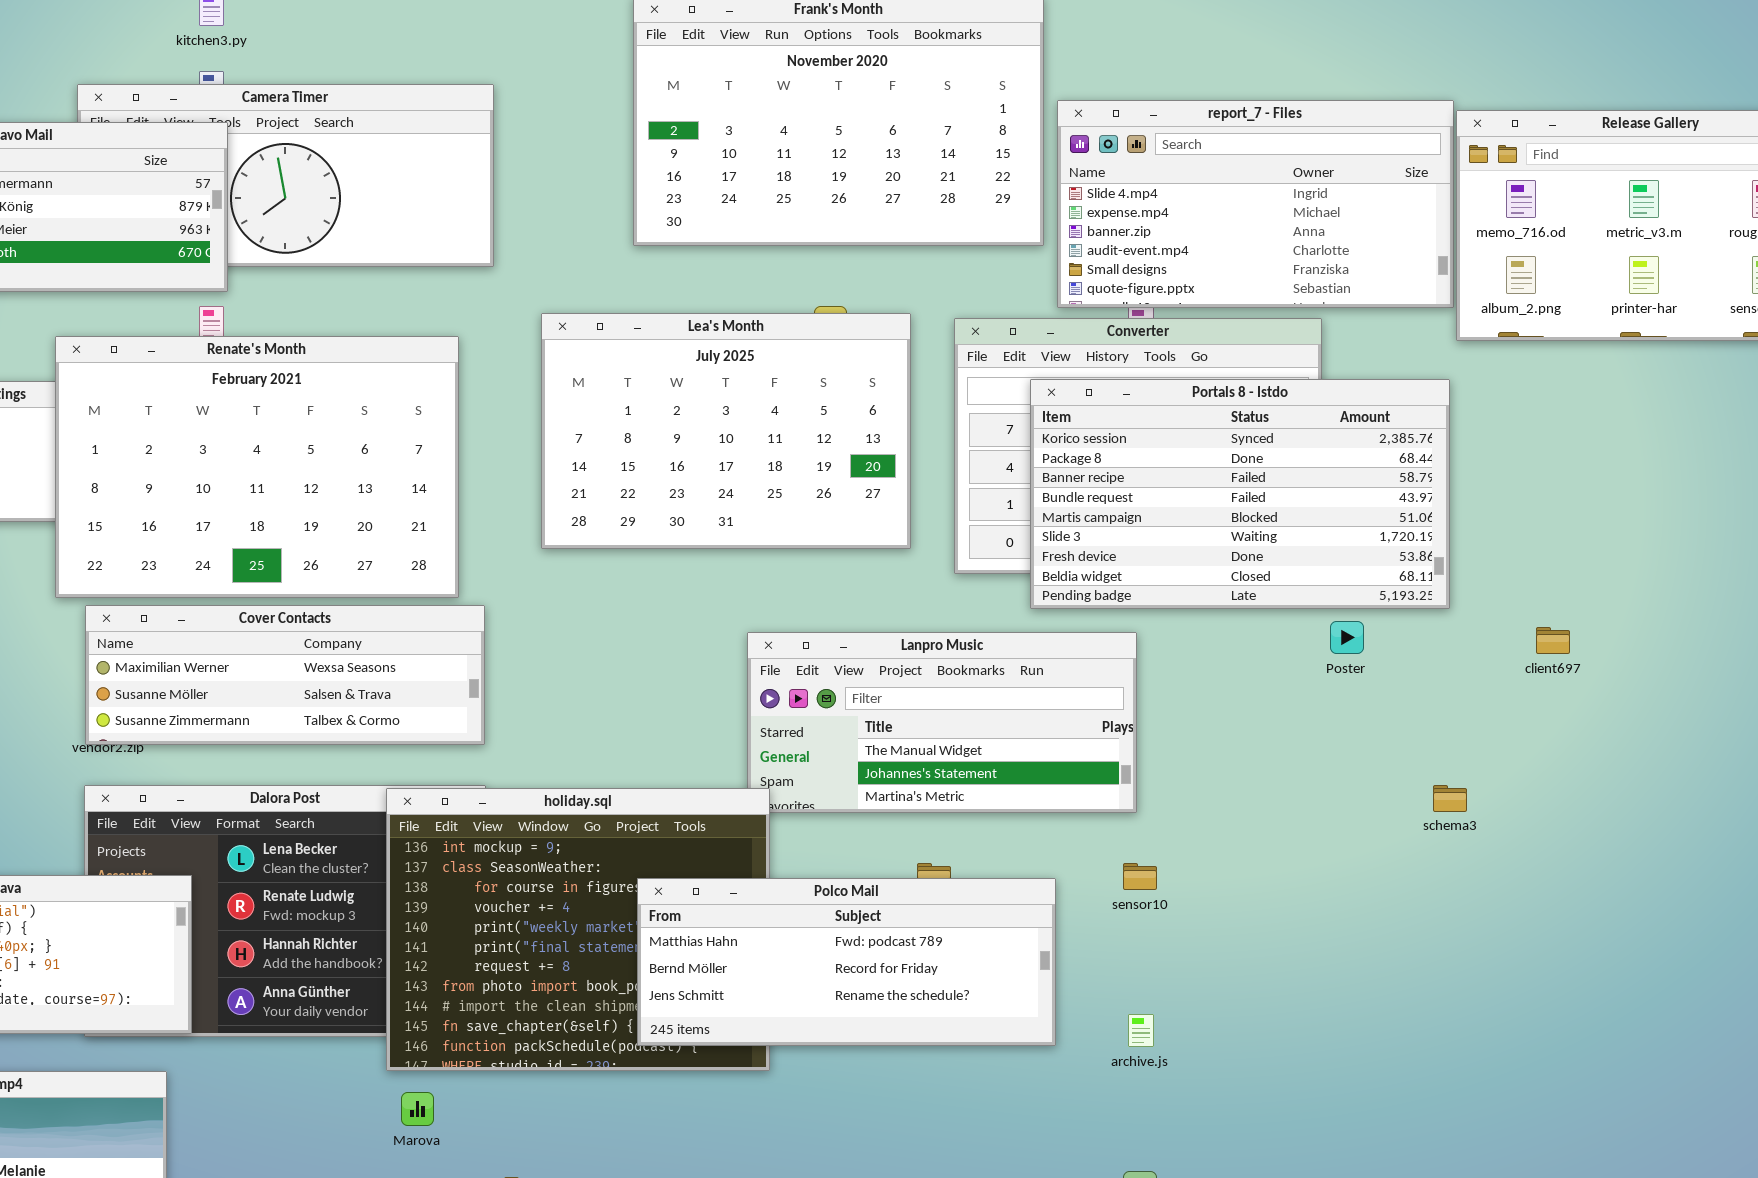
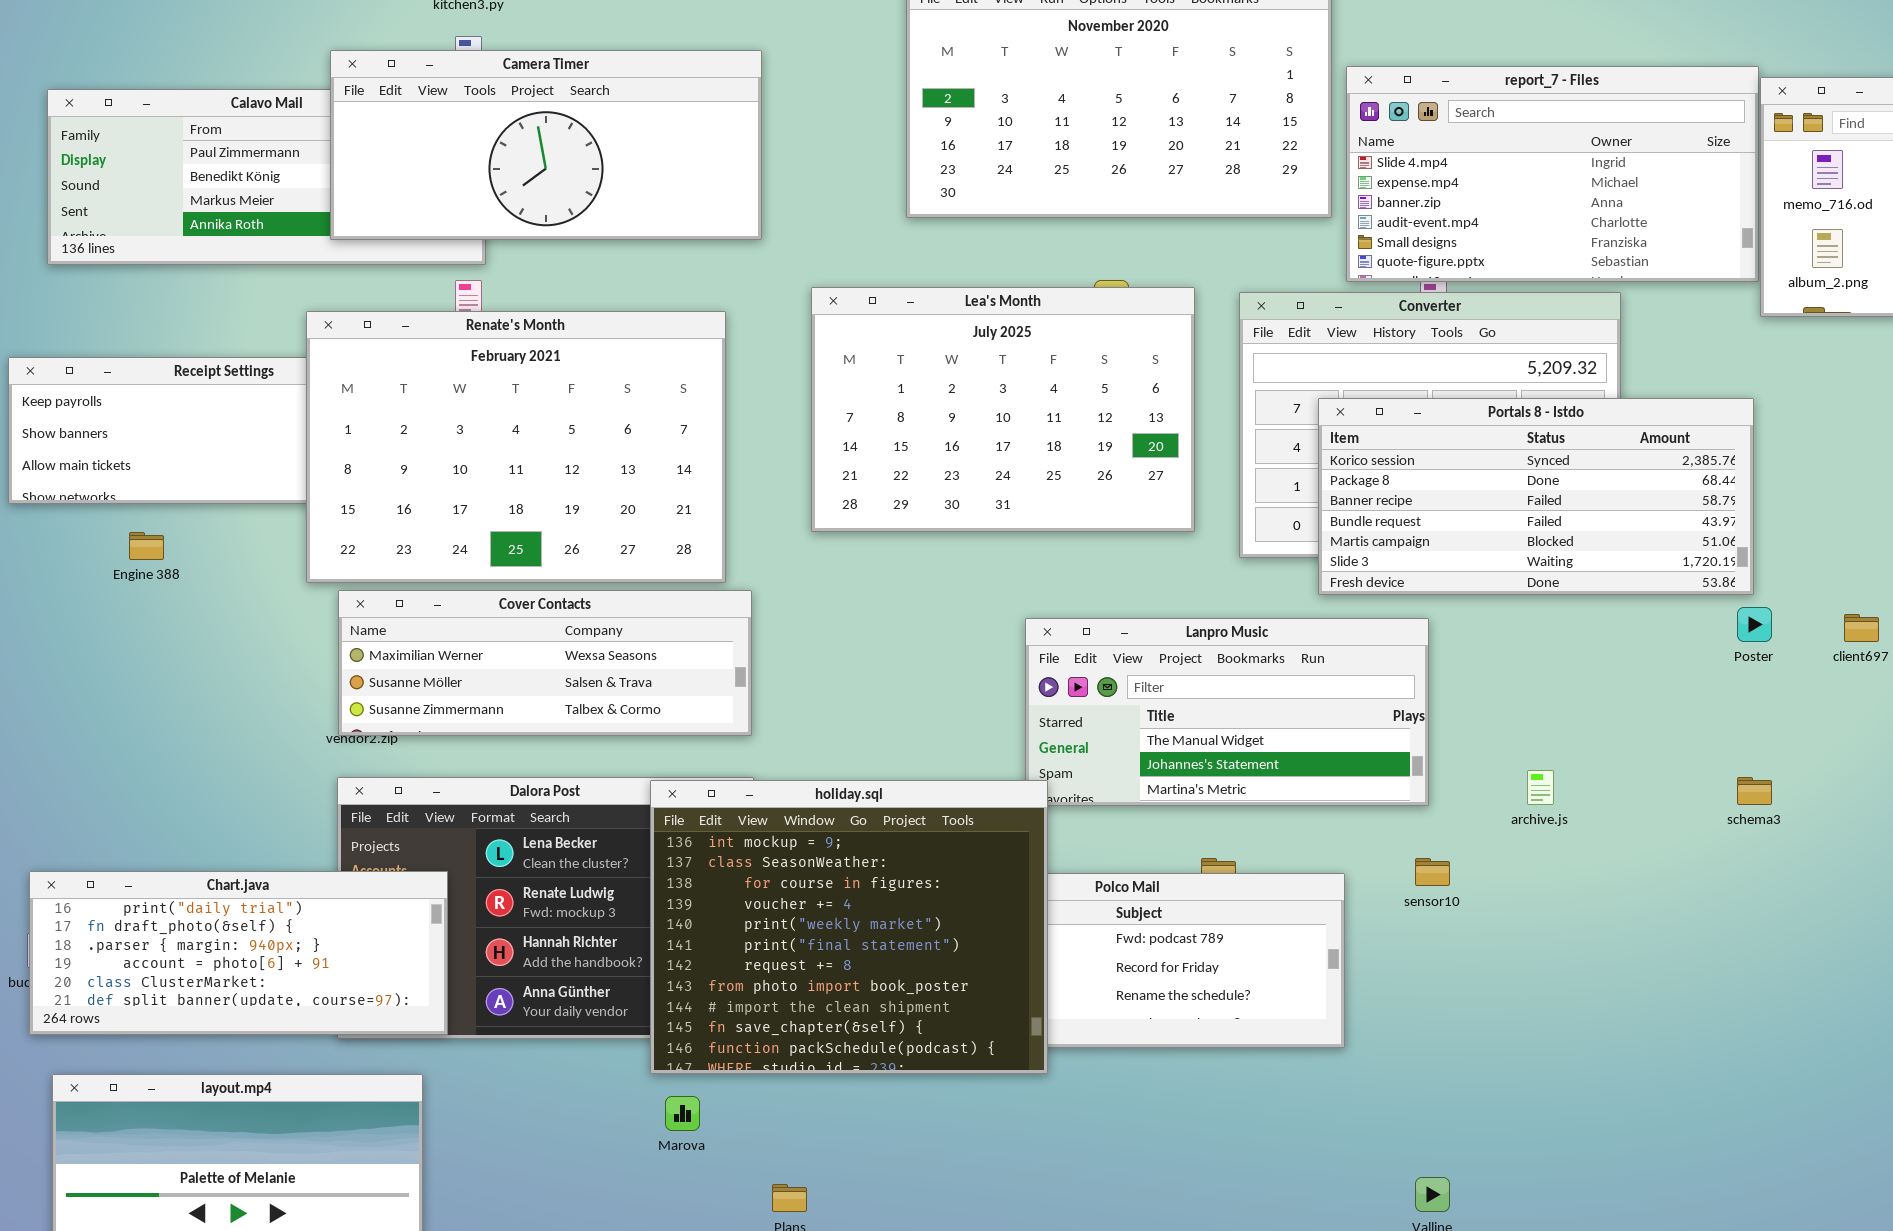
Camera Timer: [77,84,494,267] -> [330,50,762,240], raised
Portals 8 - Istdo: [1030,379,1450,609] -> [1318,398,1754,595], resized
Poster: [1330,621,1364,654] -> [1737,607,1772,642], moved
holiday.sql: [386,788,770,1071] -> [650,780,1048,1074], raised
archive.js: [1128,1014,1154,1047] -> [1527,770,1554,805], moved

